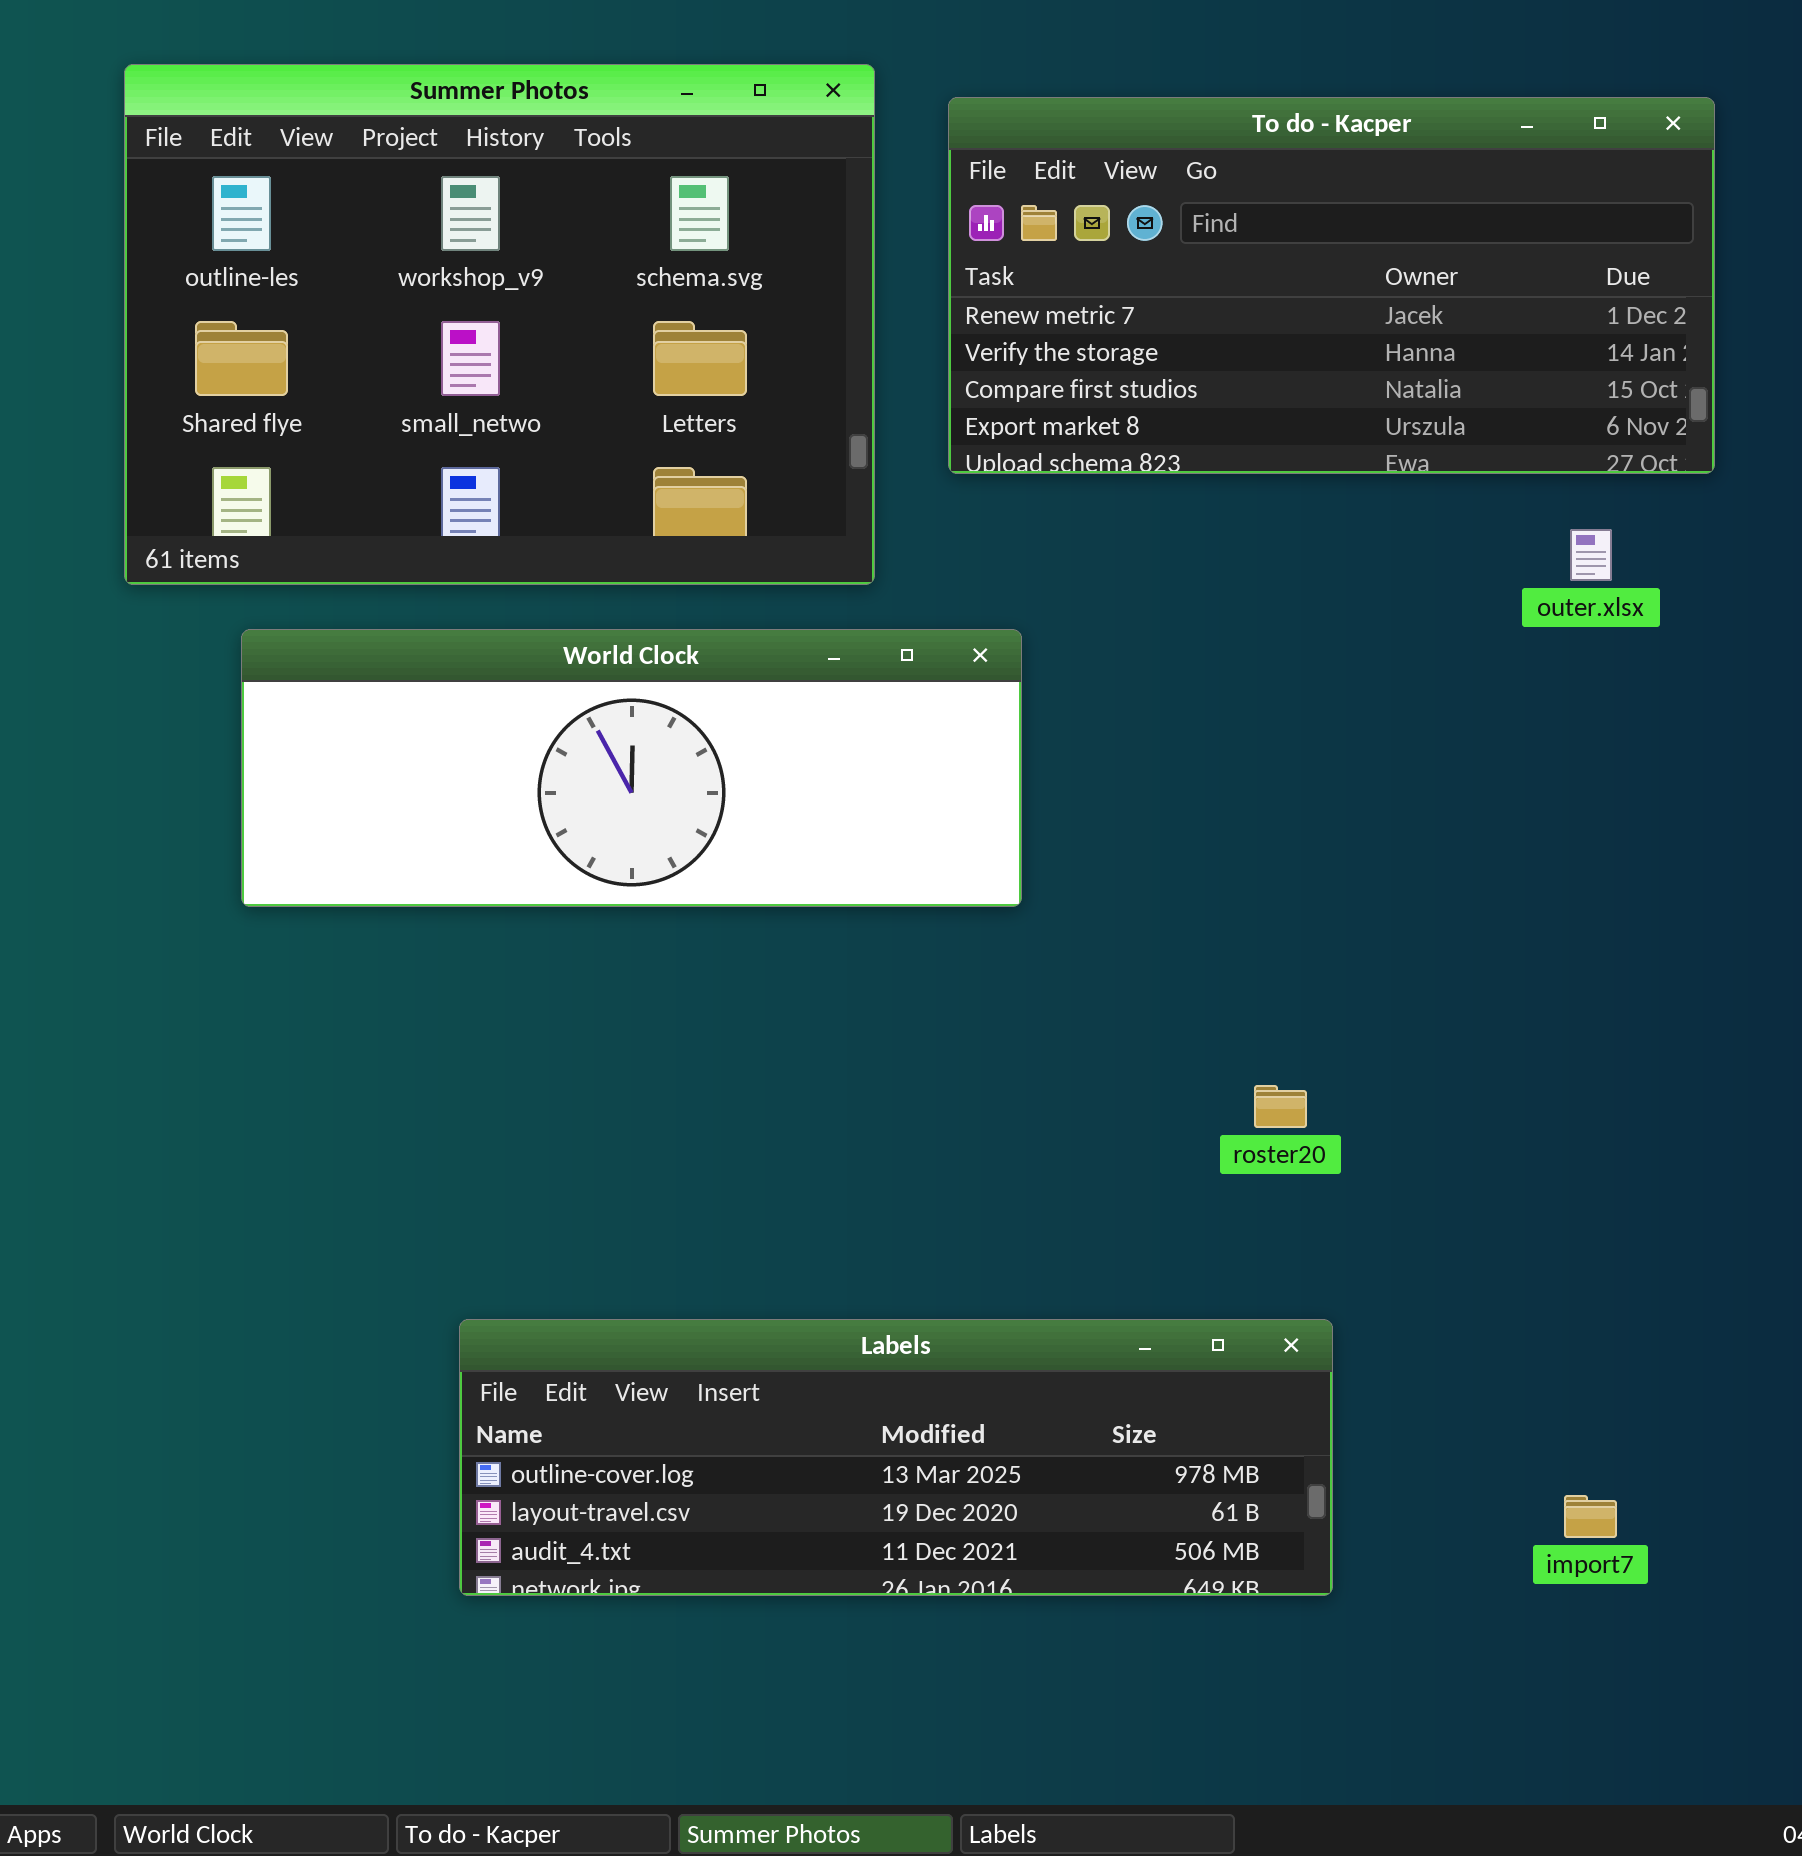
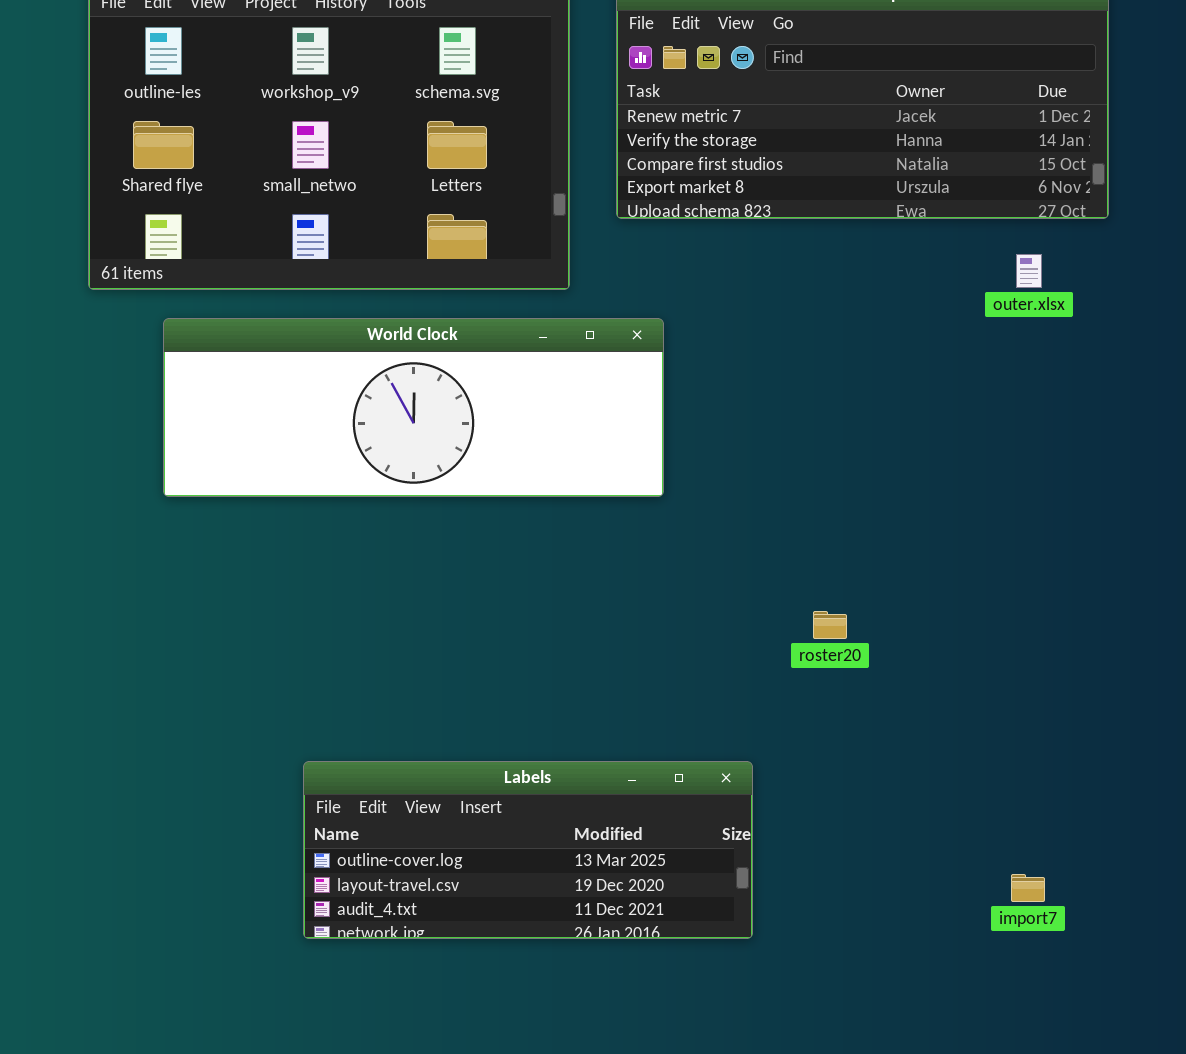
Labels: [459,1319,1333,1596] -> [303,761,753,939], resized

